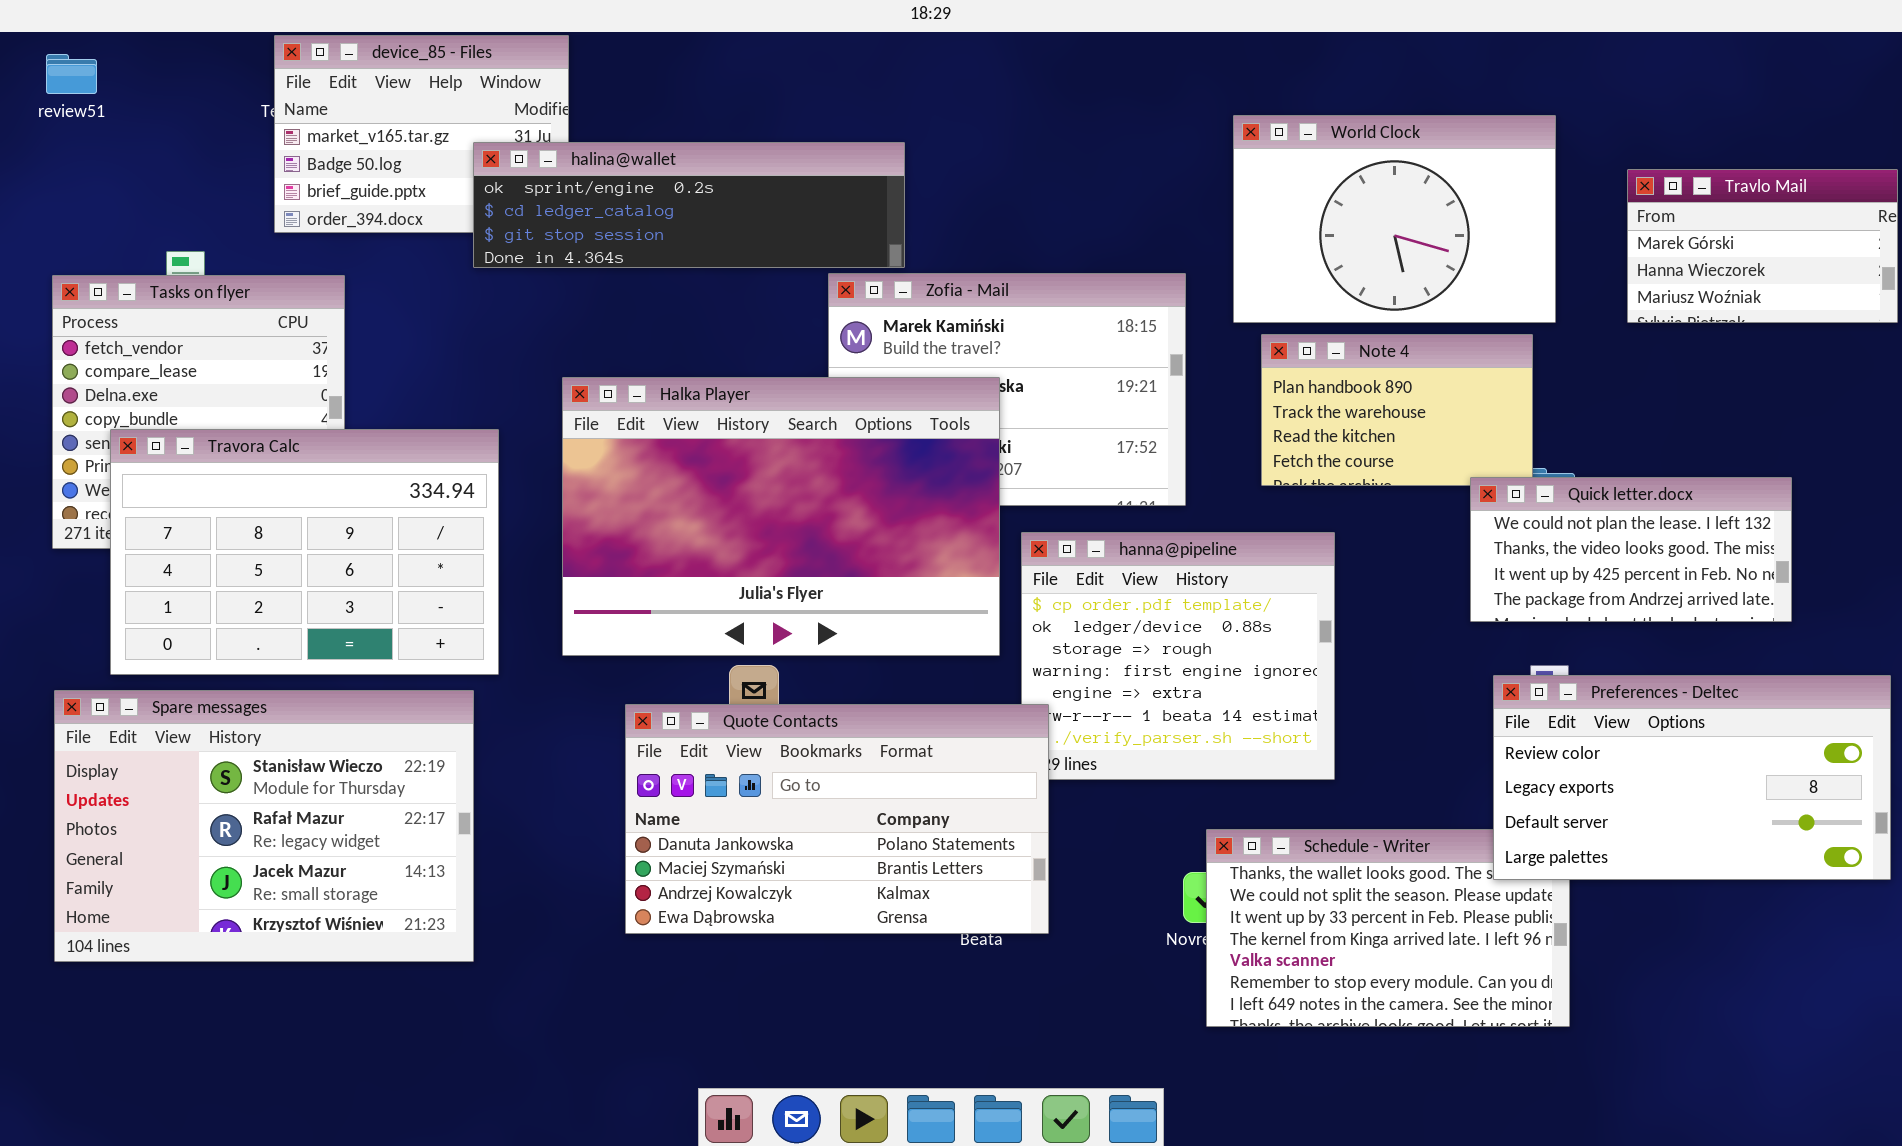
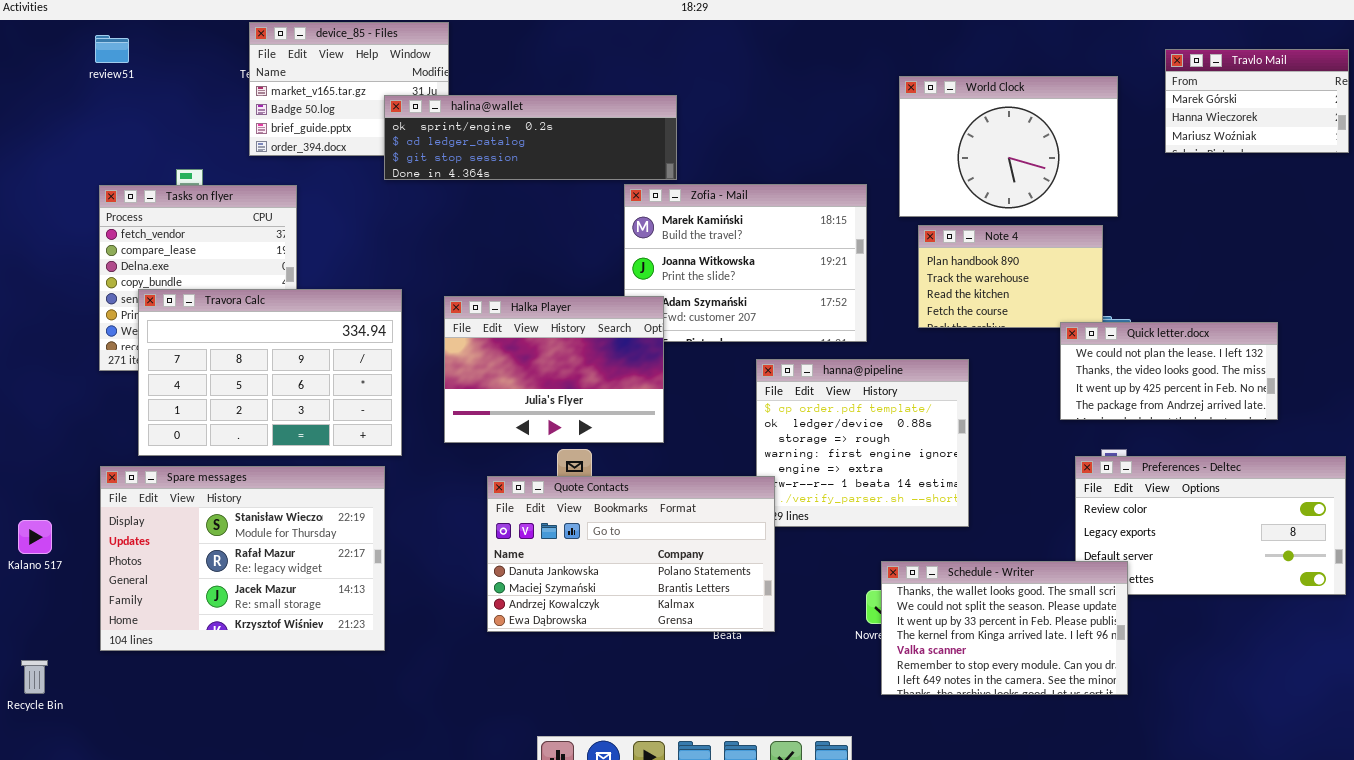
Travlo Mail: [1627,169,1898,323] -> [1165,49,1349,153], moved
Halka Player: [562,377,1000,656] -> [444,296,664,443], resized
Schedule - Writer: [1206,829,1570,1027] -> [881,561,1128,695], raised

